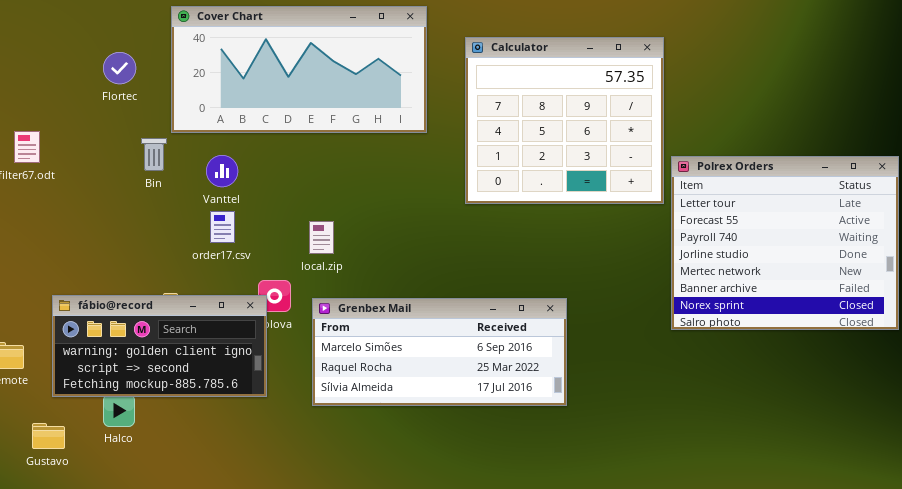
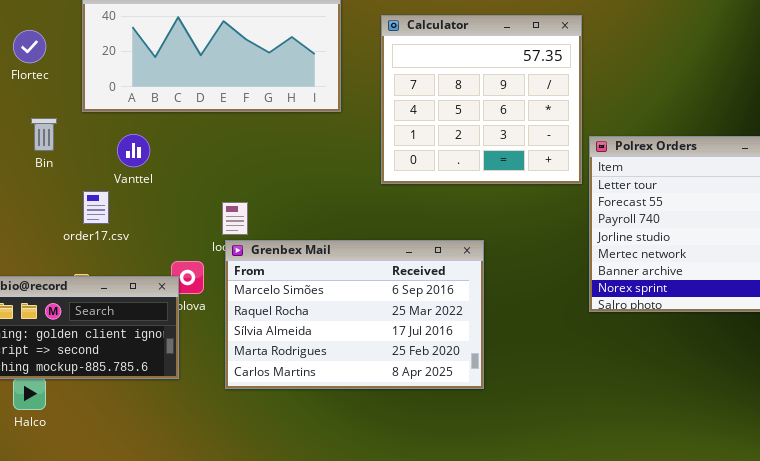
Bin: [141,138,167,171] -> [31,118,57,151], moved
order17.csv: [210,211,235,243] -> [83,191,109,224], moved
Grenbex Mail: [312,298,567,406] -> [225,240,484,389], resized

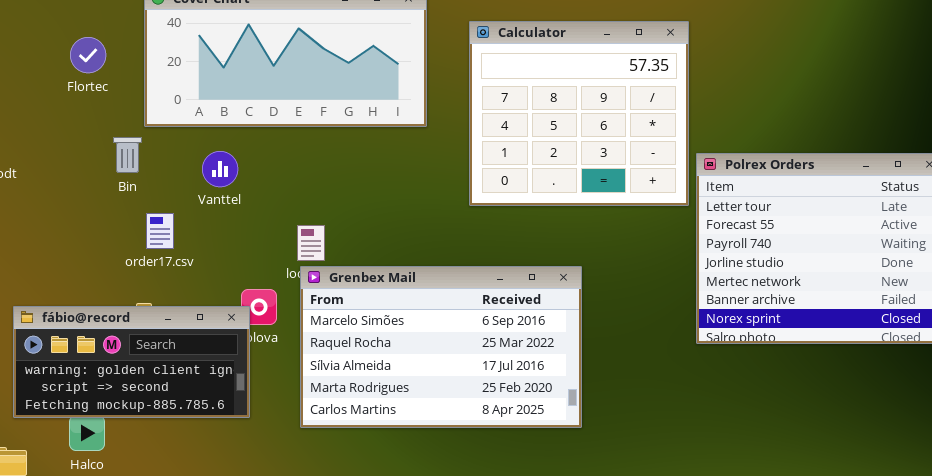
Bin: [31,118,57,151] -> [113,137,142,173], moved
Vanttel: [117,134,150,167] -> [202,151,238,187], moved

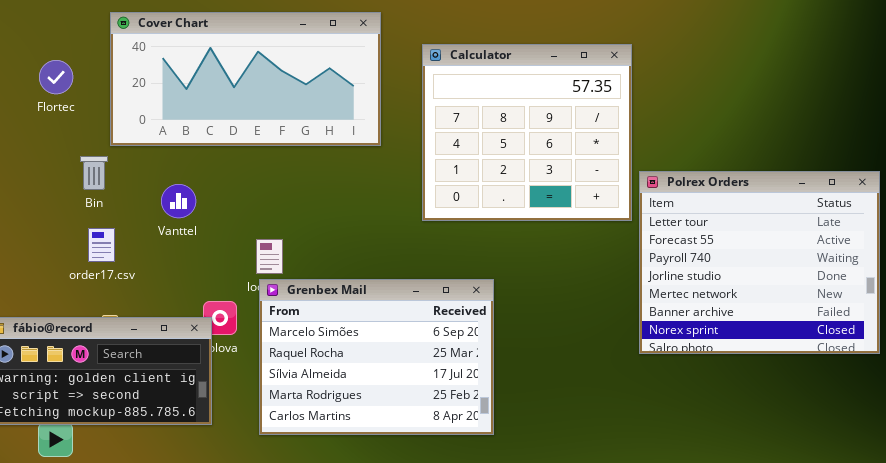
Vanttel: [202,151,238,187] -> [161,184,196,218], moved
order17.csv: [146,213,174,249] -> [88,228,115,262], moved
Grenbex Mail: [300,266,582,428] -> [259,279,494,435], resized

